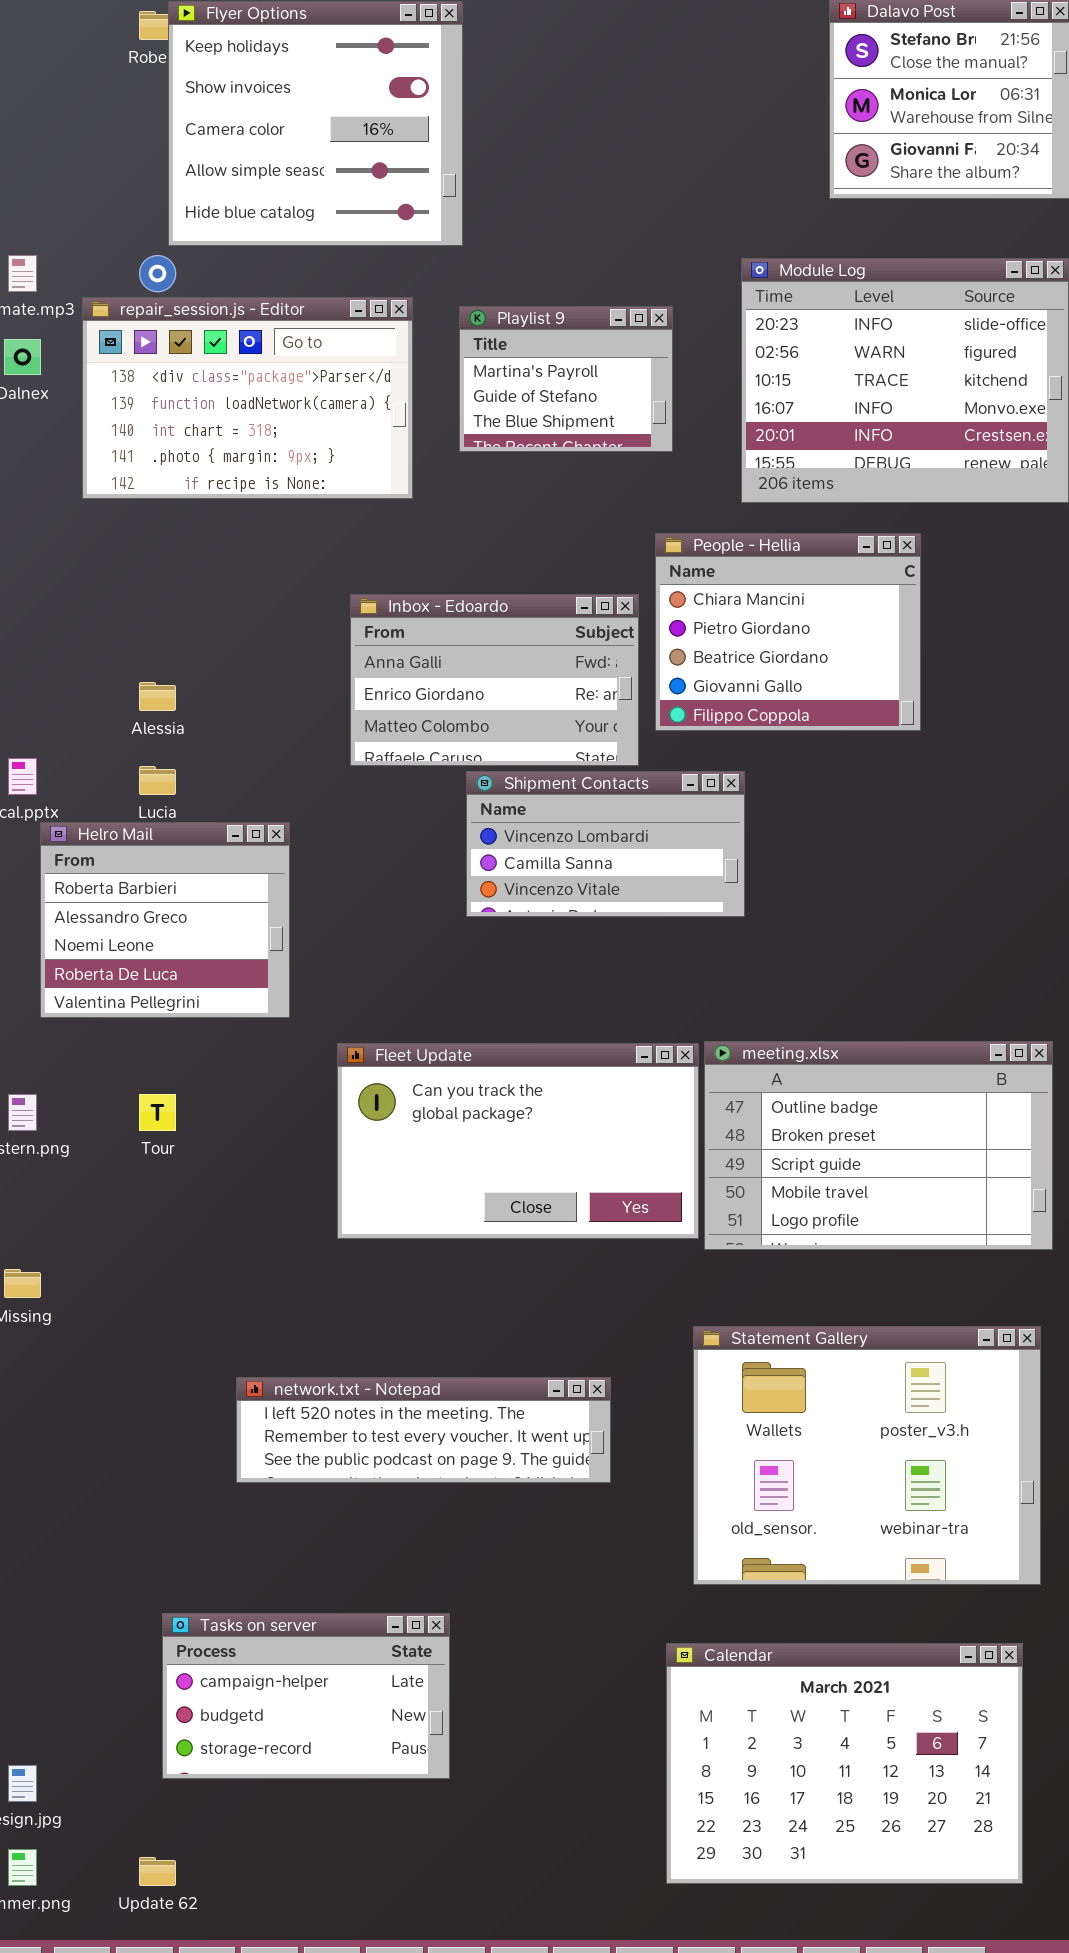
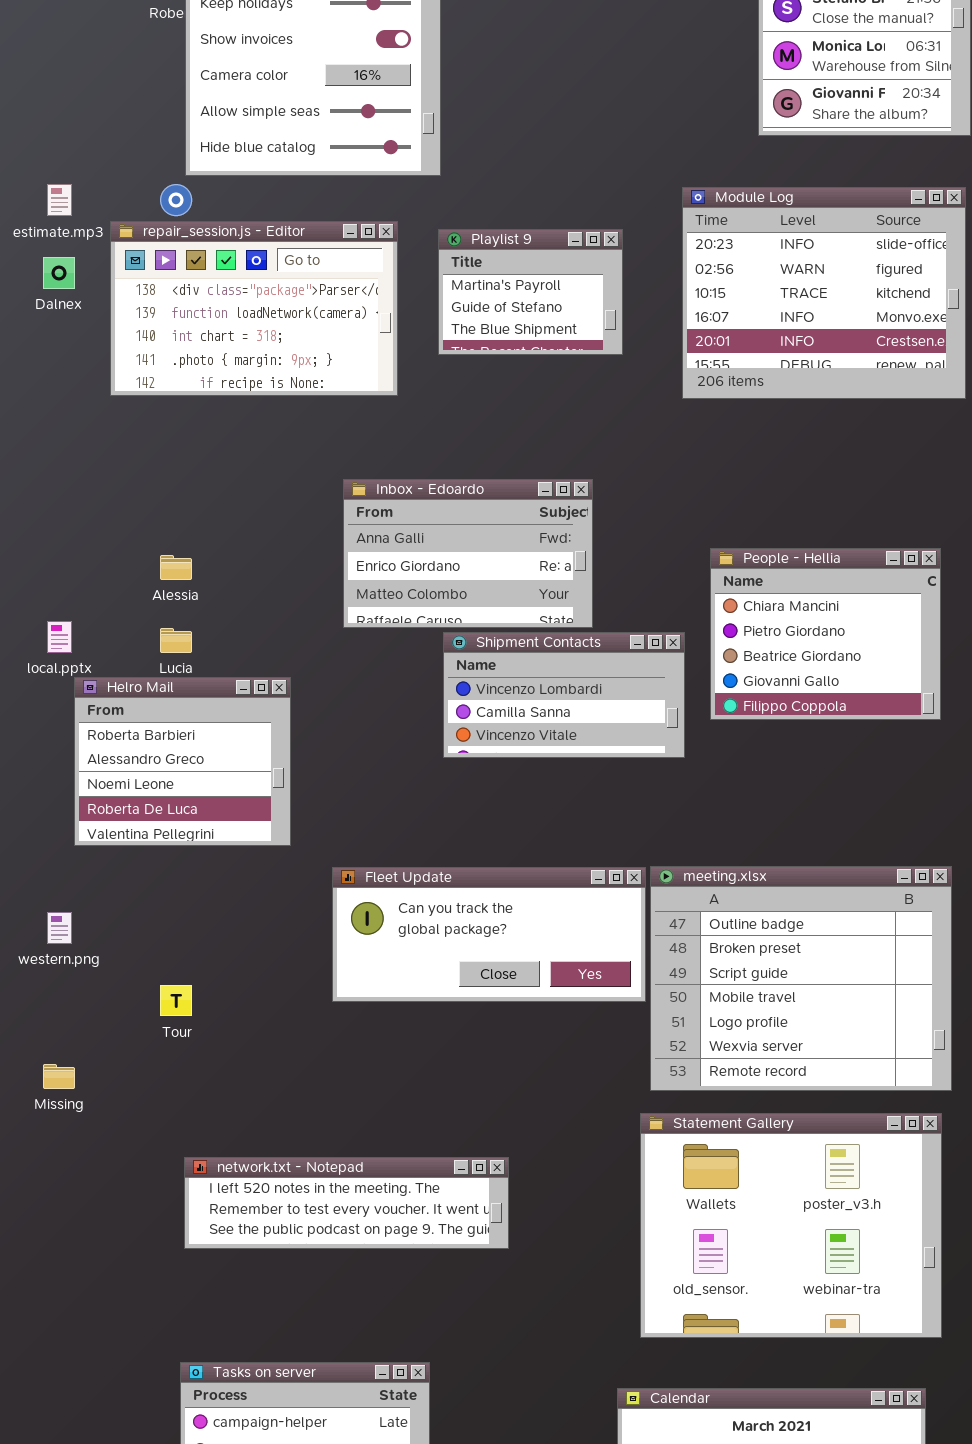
People - Hellia: [655,533,921,731] -> [710,548,941,720], moved
meeting.xlsx: [704,1041,1053,1250] -> [650,866,952,1091], resized
Fleet Update: [337,1043,699,1239] -> [332,867,646,1002], resized
Tour: [139,1094,176,1131] -> [160,985,192,1016], moved
network.txt - Notepad: [236,1377,611,1483] -> [184,1157,509,1249], moved

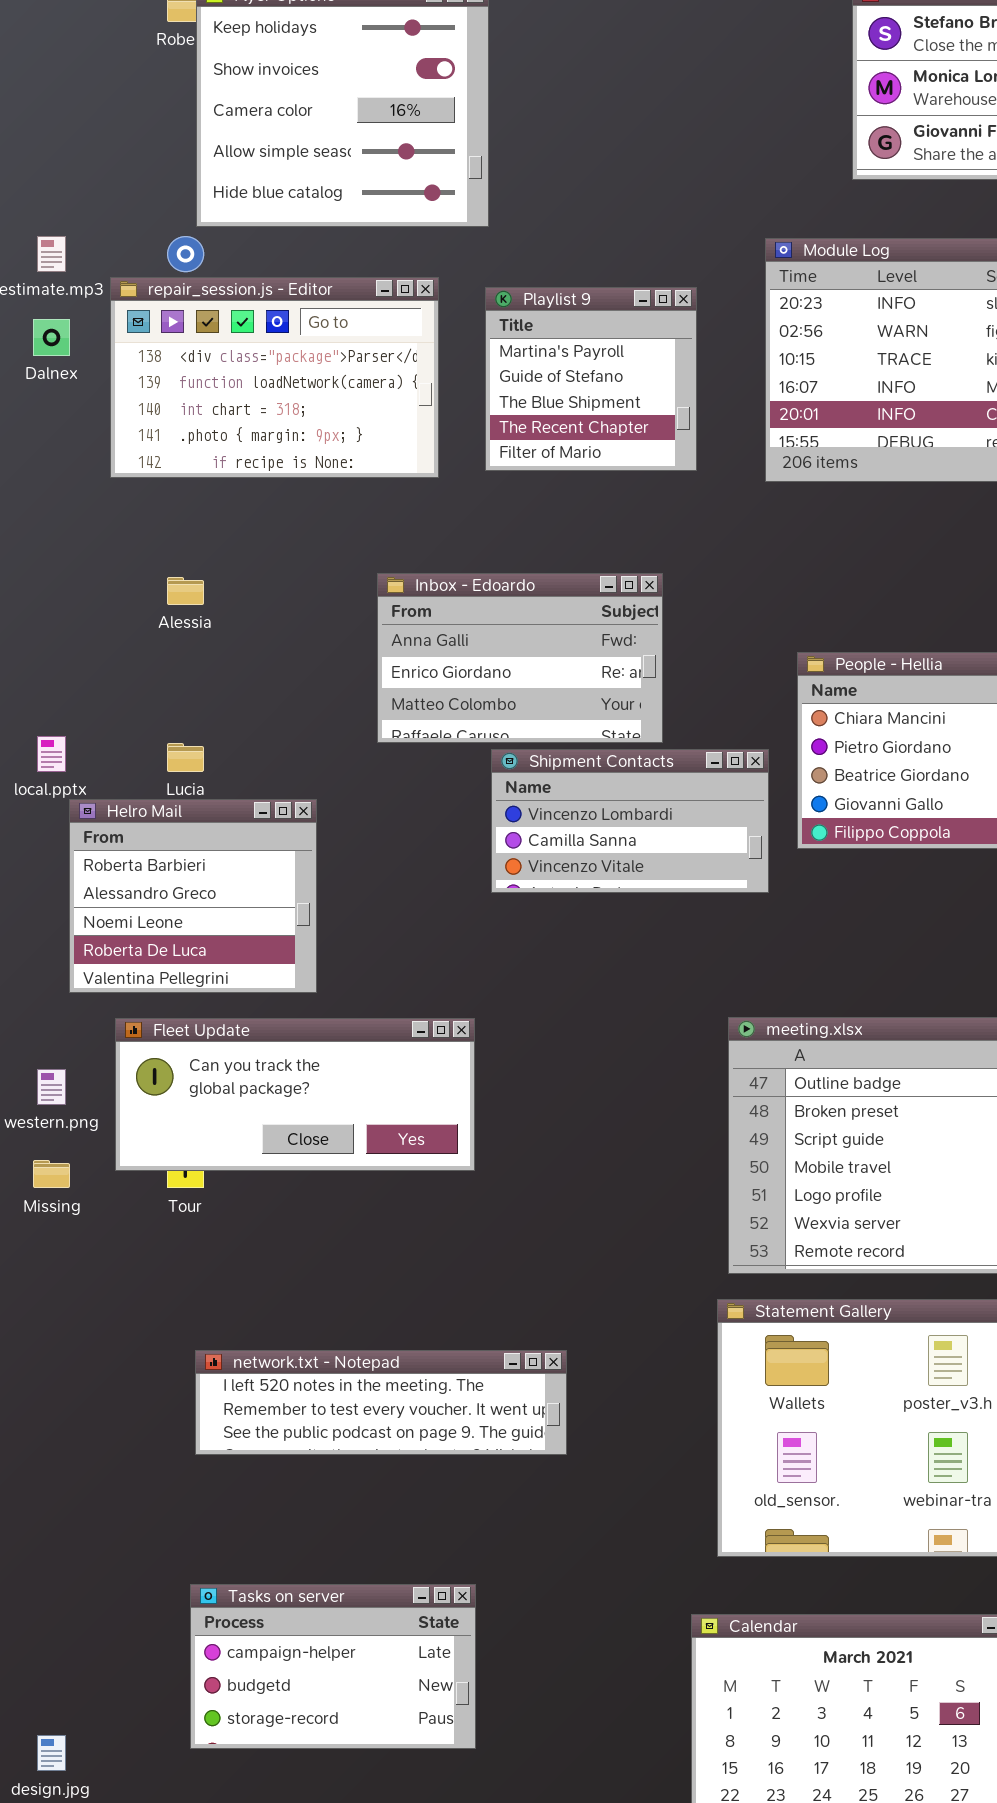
Playlist 9: [438,229,623,355] -> [485,287,697,471], resized
Alessia: [160,555,192,580] -> [167,577,204,605], moved
Fleet Update: [332,867,646,1002] -> [115,1018,475,1171], moved
Missing: [43,1064,75,1089] -> [33,1160,70,1188], moved

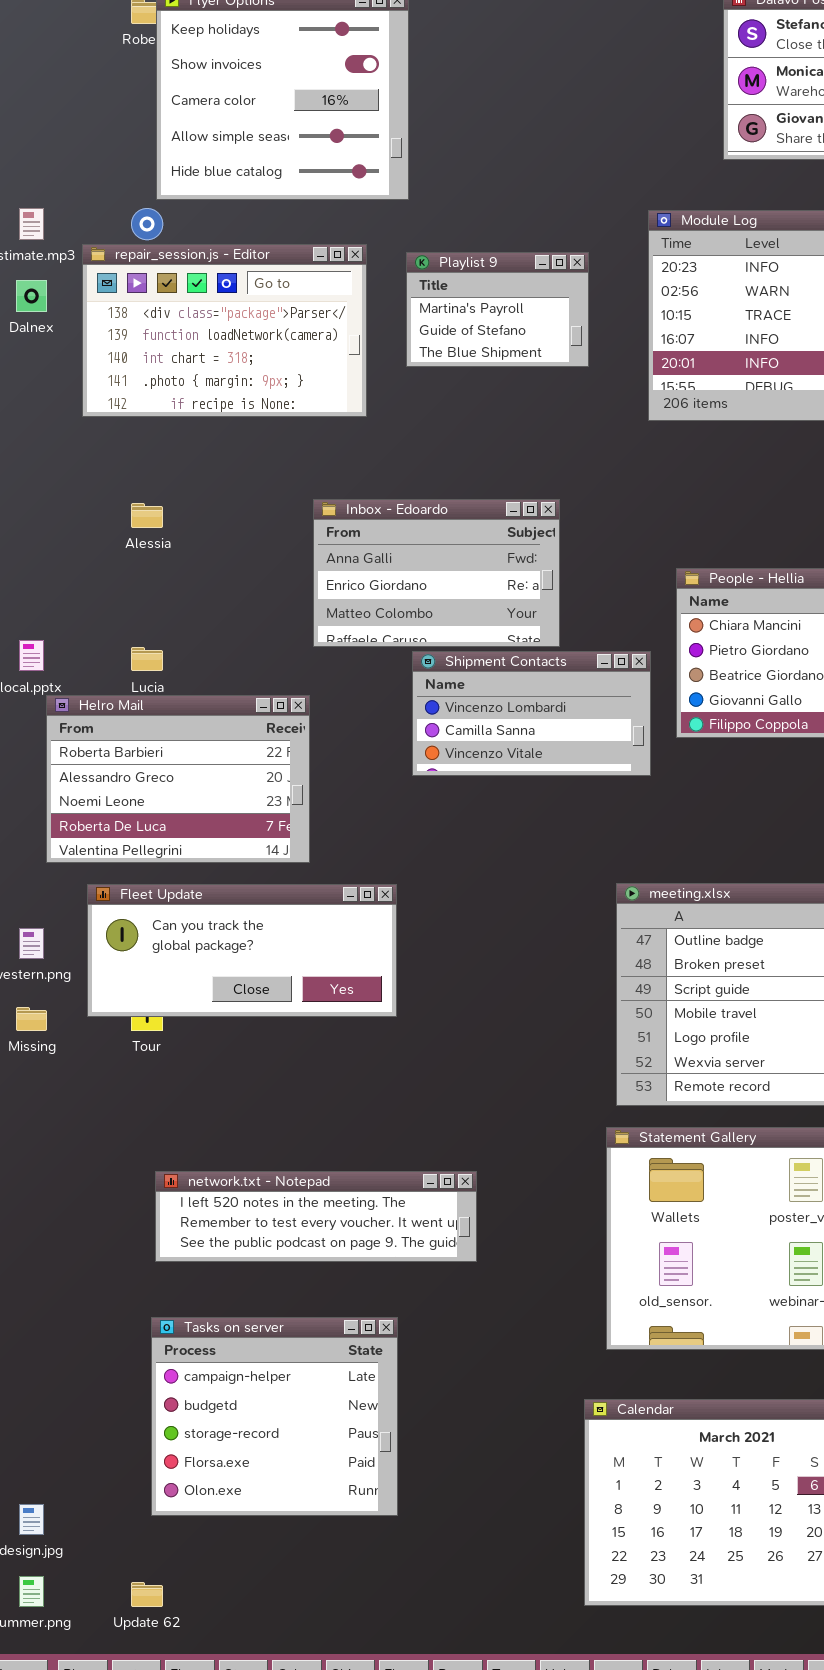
Playlist 9: [485,287,697,471] -> [406,252,589,367], resized
Helro Mail: [69,799,317,993] -> [46,695,310,863], resized
Tasks on server: [190,1584,476,1749] -> [151,1317,398,1516], resized

